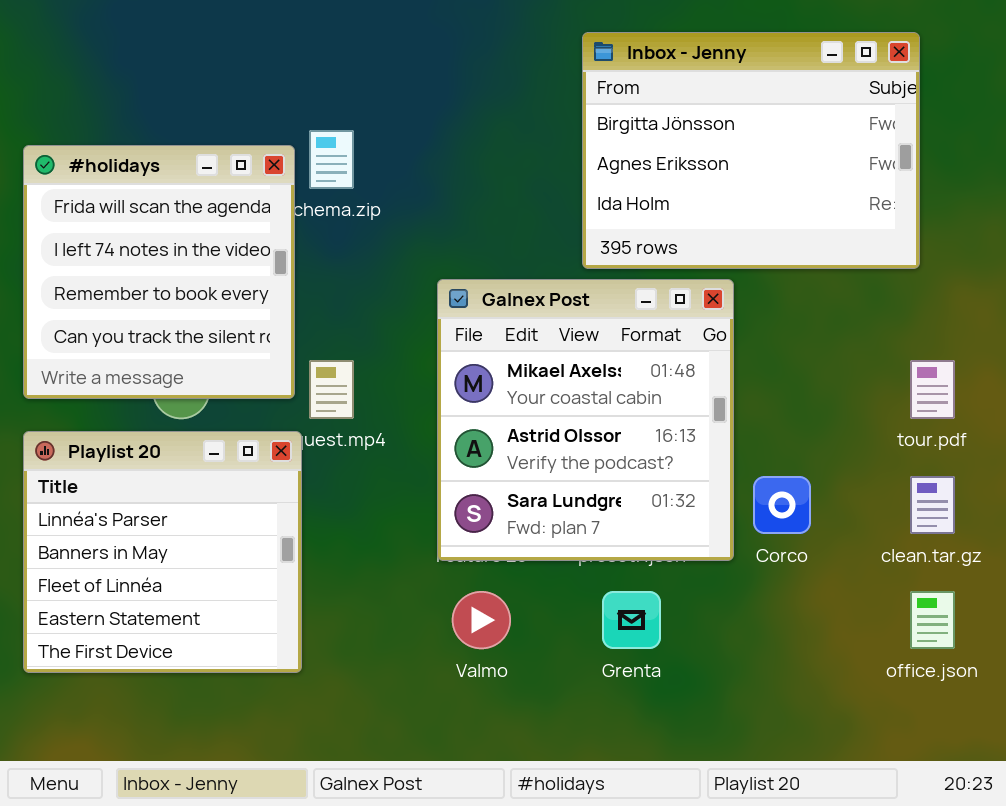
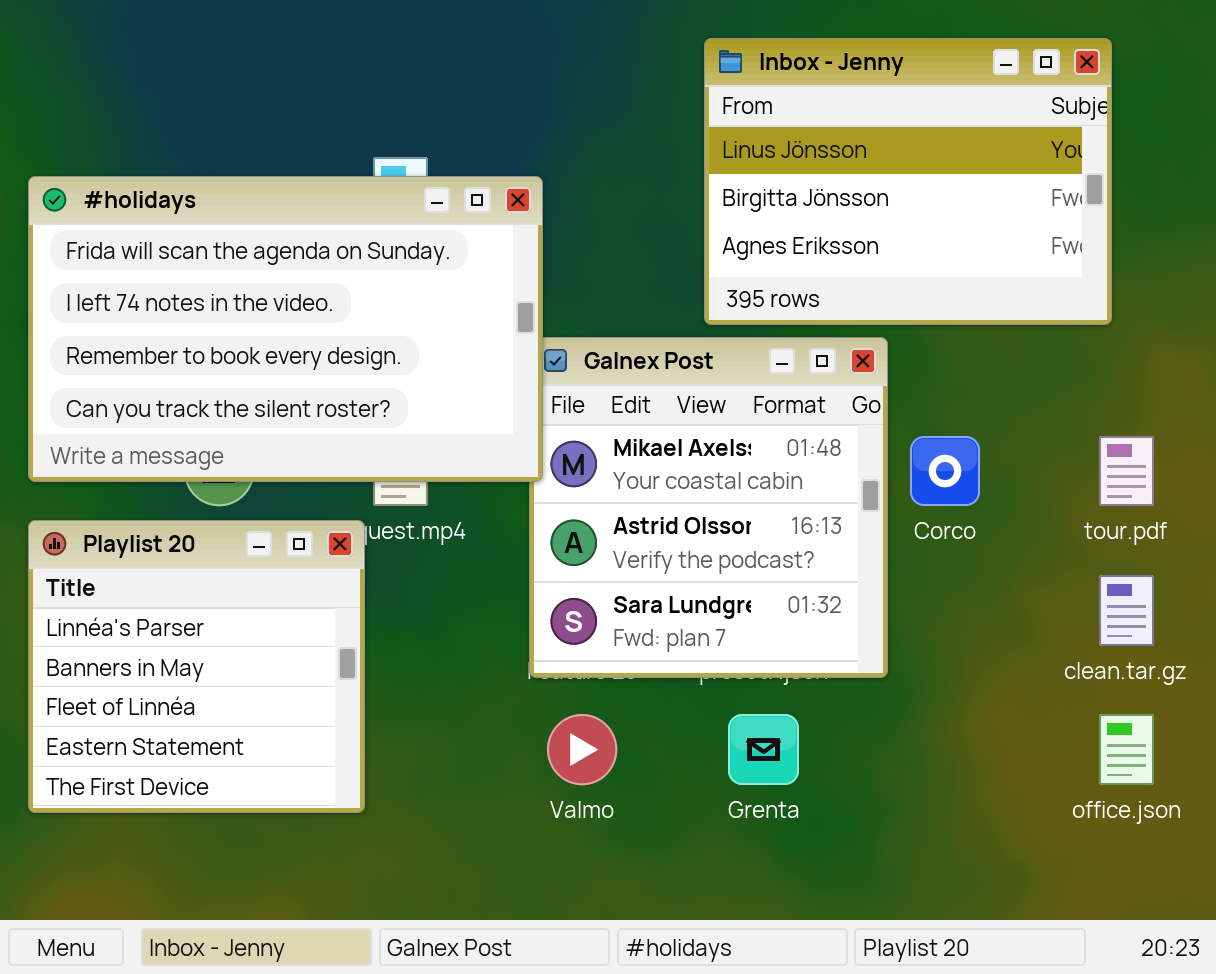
Inbox - Jenny: [582,32,920,269] -> [704,38,1112,325], scrolled up 1 row
#holidays: [23,145,295,399] -> [28,176,543,482], resized
Corco: [753,476,811,534] -> [910,436,980,506], moved

